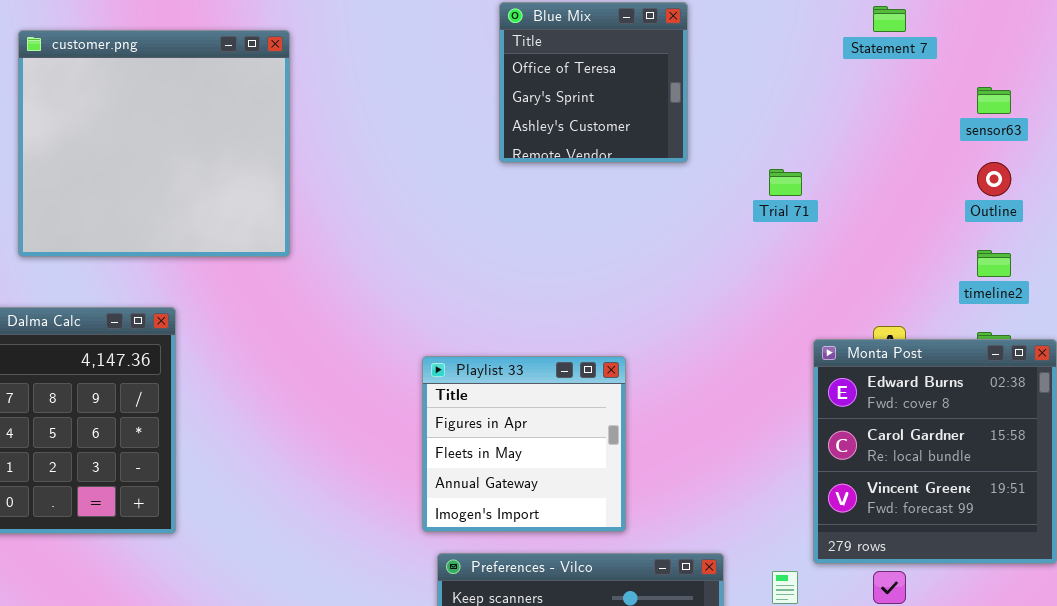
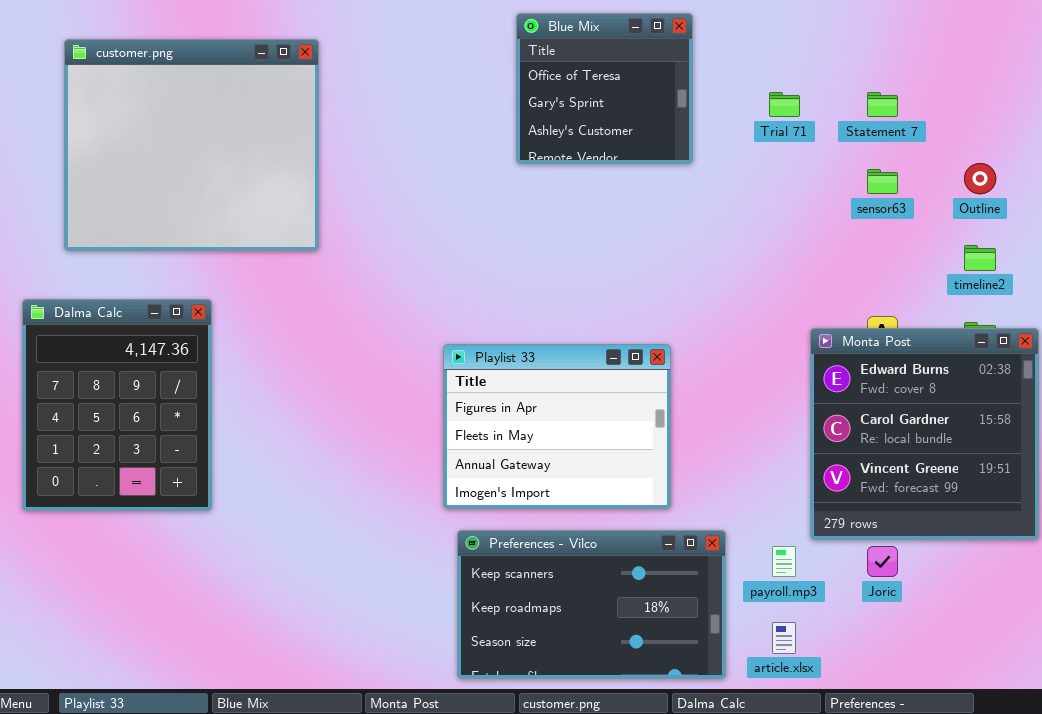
Statement 7: [873,6,906,32] -> [867,92,898,117], moved
sensor63: [977,87,1011,114] -> [867,169,898,194], moved
Trial 71: [769,169,802,196] -> [769,92,800,117], moved
Playlist 33: [422,356,626,532] -> [443,344,671,509], resized

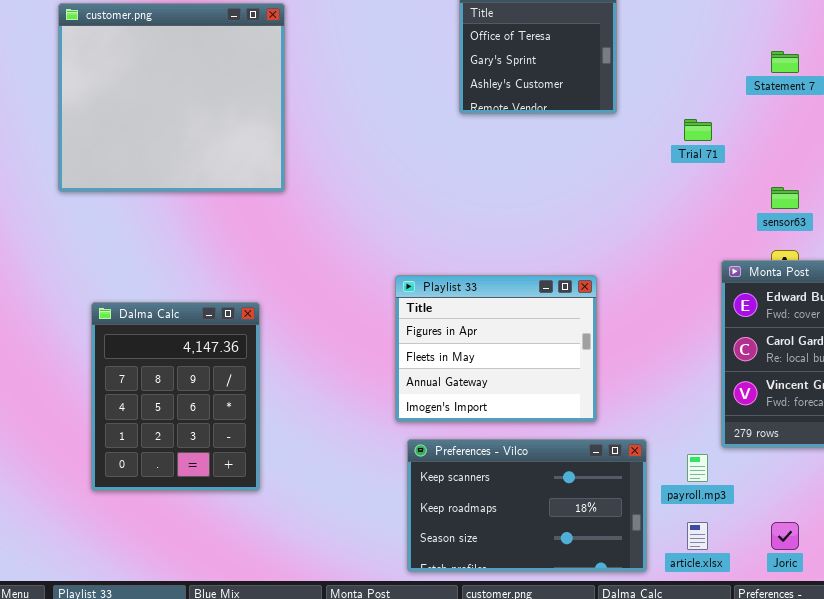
Trial 71: [769,92,800,117] -> [684,119,712,141], moved
sensor63: [867,169,898,194] -> [771,187,799,209], moved
Dalma Calc: [22,299,212,511] -> [91,302,260,491], moved
Joric: [867,546,898,577] -> [771,522,799,550], moved

